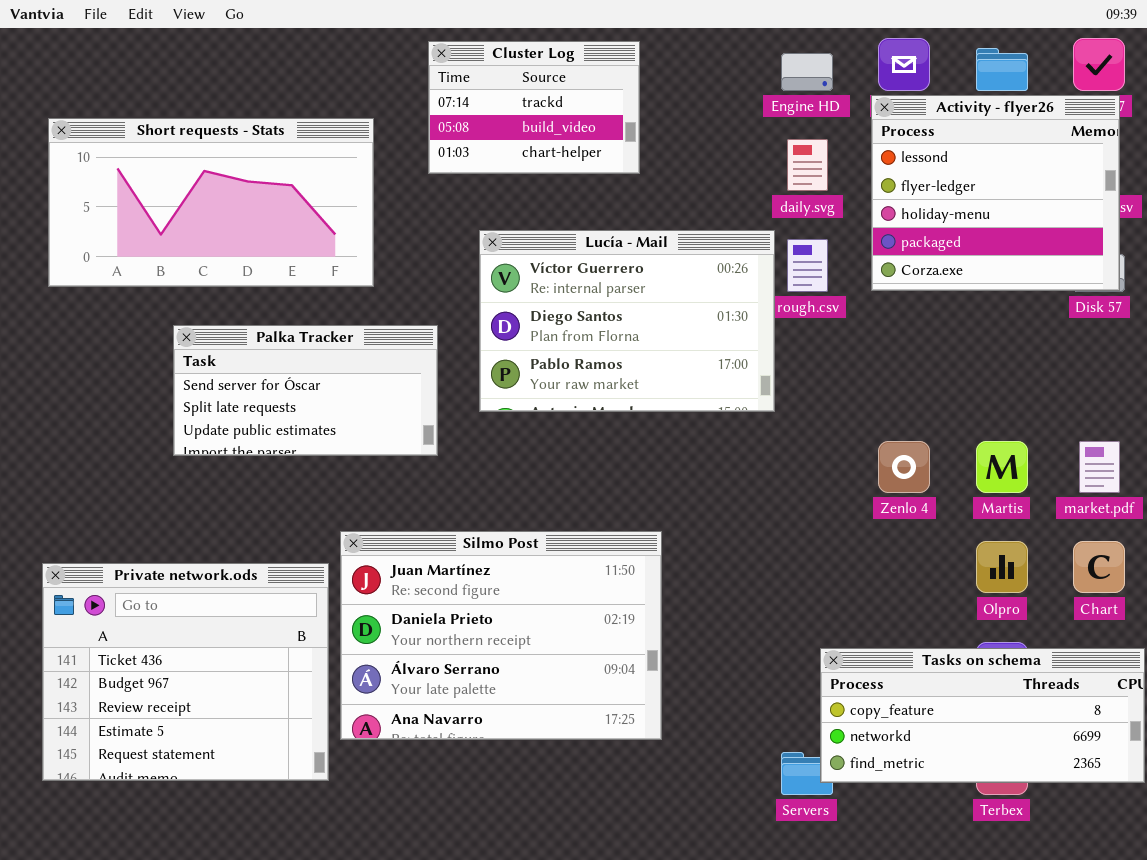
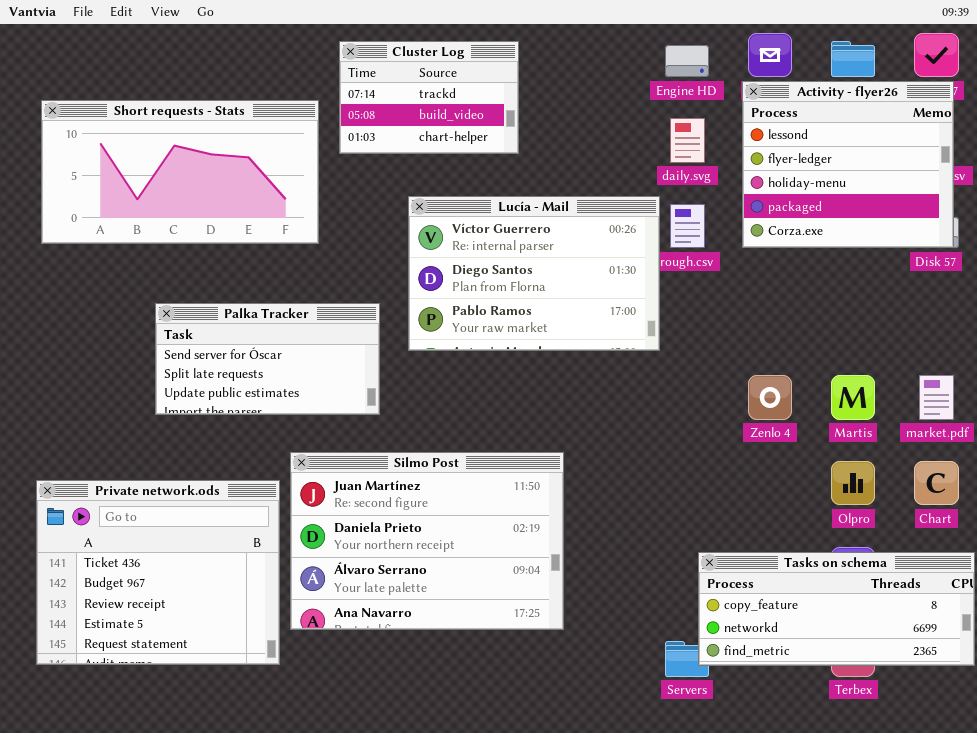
Cluster Log: [428,41,640,174] -> [339,41,519,154], moved
Palka Tracker: [173,325,438,456] -> [155,303,380,415], moved

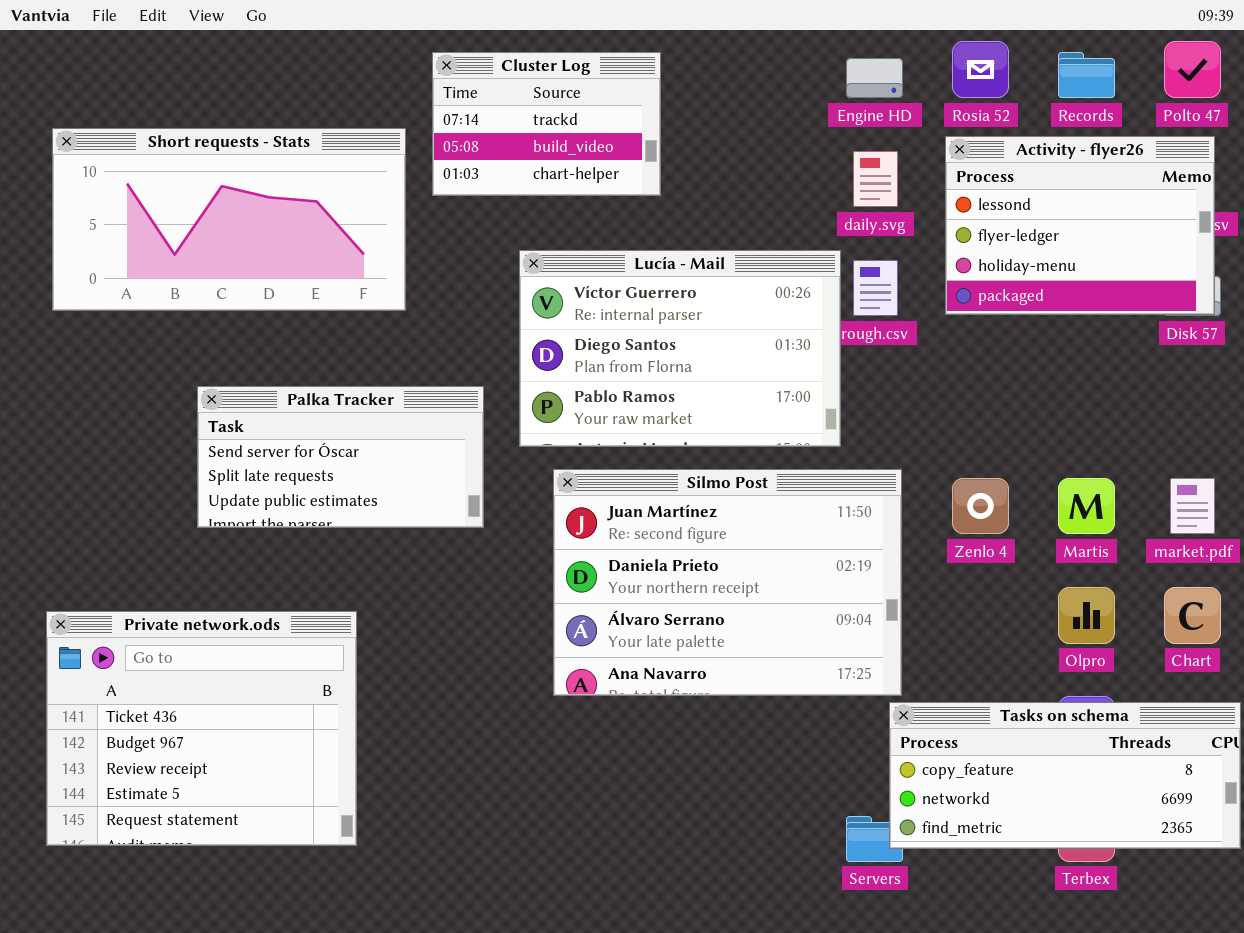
Activity - flyer26: [742,81,954,248] -> [945,136,1215,315], resized
Silmo Post: [290,452,564,630] -> [553,469,902,696], moved

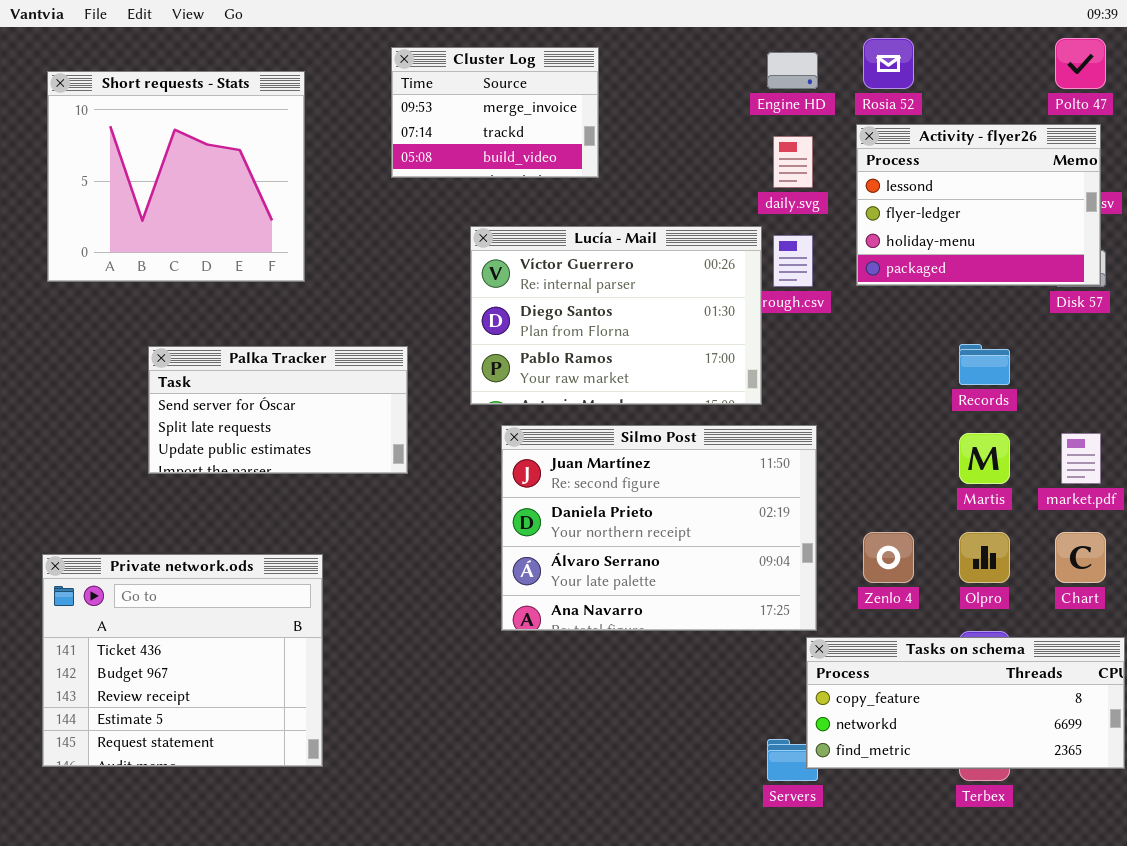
Cluster Log: [432,52,661,196] -> [391,47,599,178], scrolled up 1 row
Records: [1058,52,1115,98] -> [959,344,1010,385], moved
Short requests - Stats: [52,128,406,311] -> [47,71,305,282], resized
Palka Tracker: [197,386,484,528] -> [148,346,408,474], moved
Zenlo 4: [952,478,1009,534] -> [863,532,914,583], moved

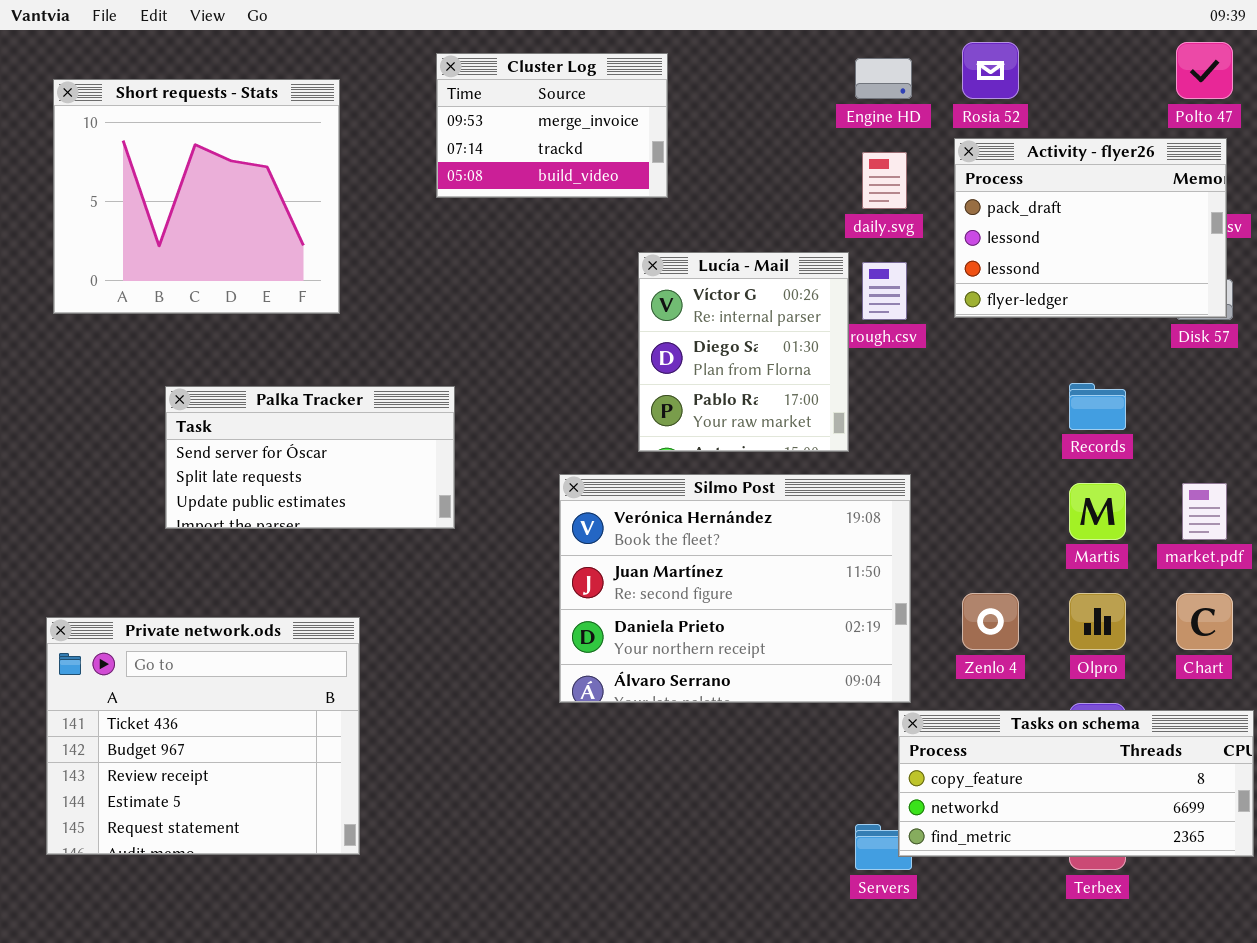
Activity - flyer26: [856,124,1101,286] -> [954,138,1227,318], scrolled up 2 rows
Lucía - Mail: [470,226,762,405] -> [638,252,849,452], resized
Silmo Post: [501,425,817,631] -> [559,474,911,703], scrolled up 1 row

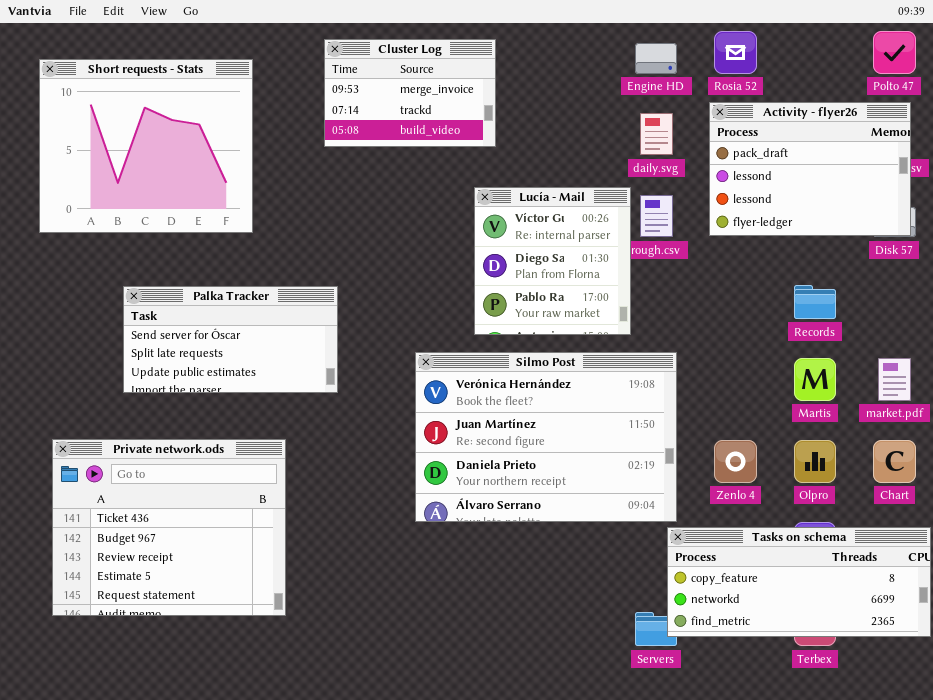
Private network.ods: [46,617,360,855] -> [52,439,286,616], moved

